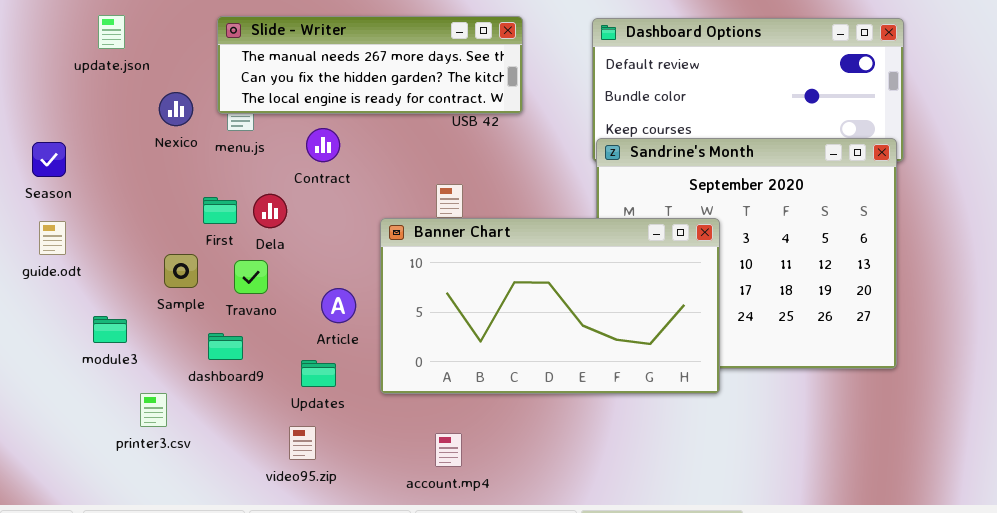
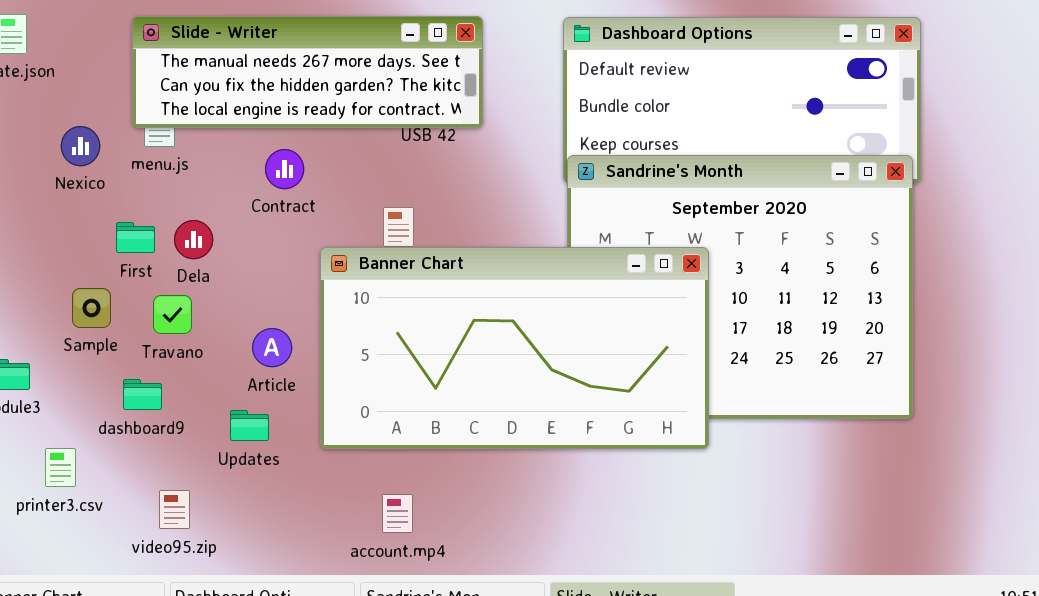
Nexico: [159,92,193,126] -> [61,126,100,166], moved
Contract: [306,128,340,162] -> [265,149,304,189], moved
video95.zip: [289,426,316,460] -> [159,490,190,529], moved

